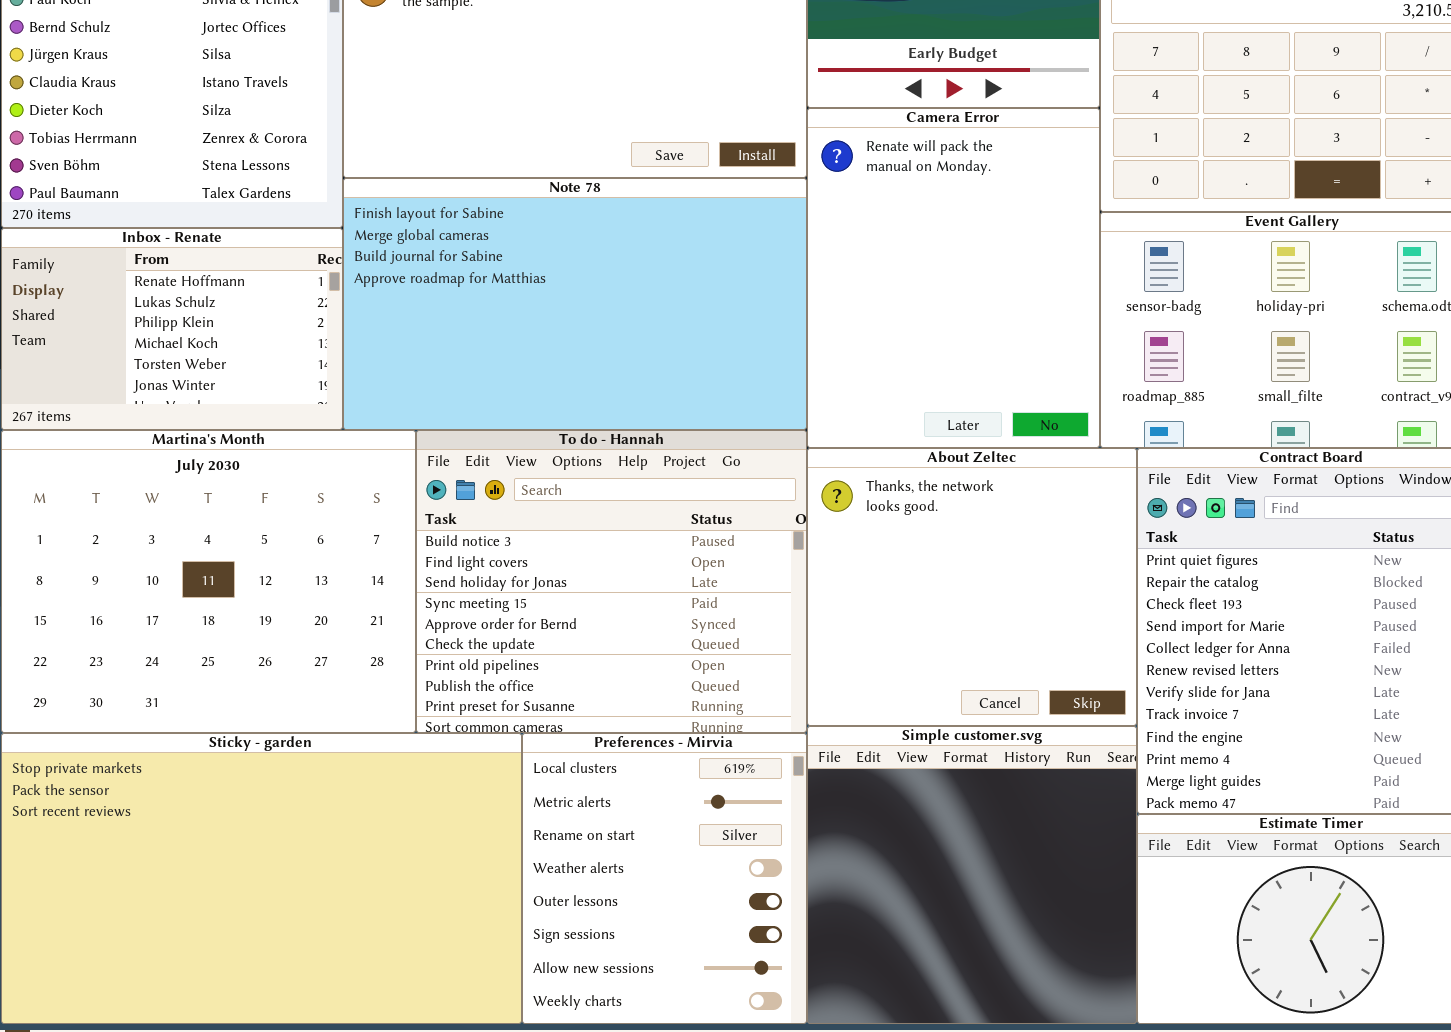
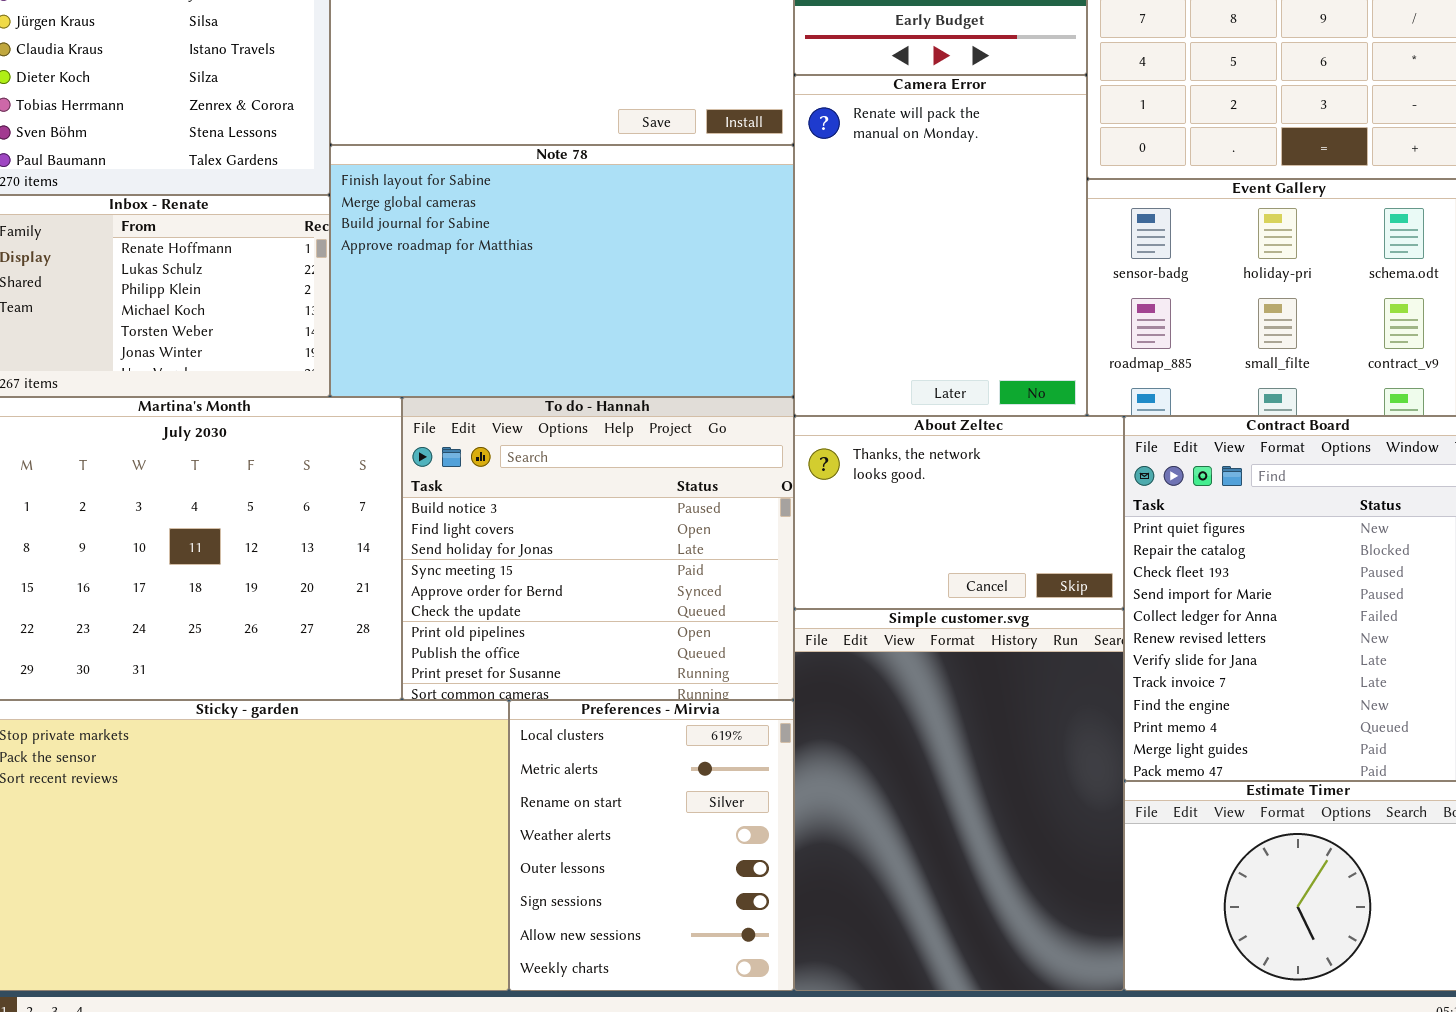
About Zeltec: [807,448,1137,726] -> [794,416,1124,609], resized
Simple customer.svg: [807,726,1137,1024] -> [794,609,1124,991], resized

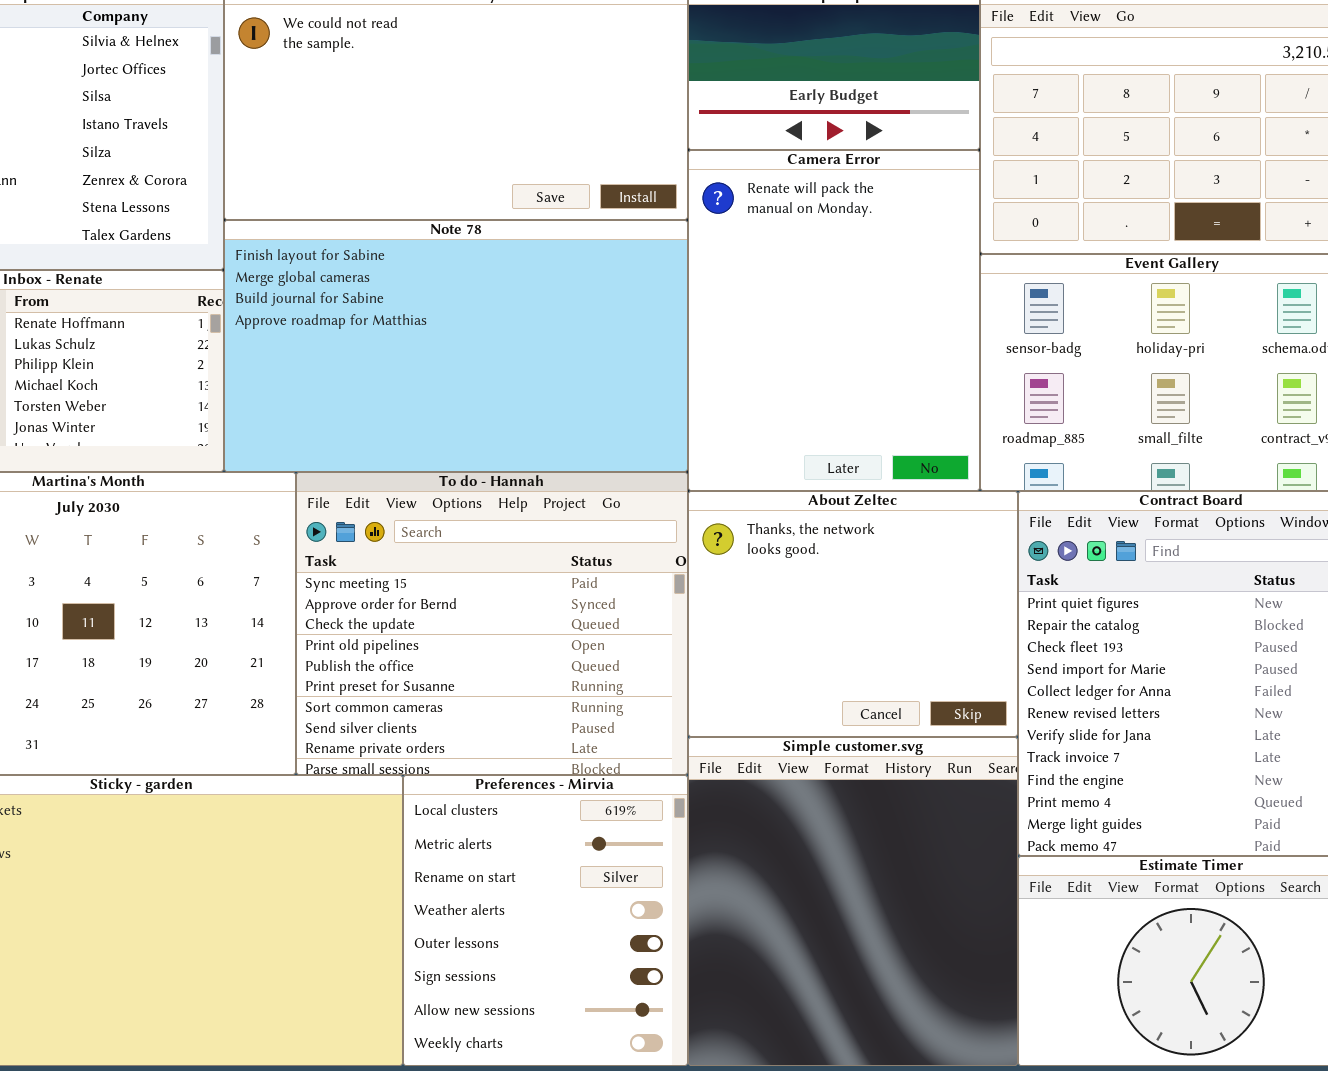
To do - Hannah: [402,397,794,700] -> [296,472,688,775], scrolled down 3 rows
About Zeltec: [794,416,1124,609] -> [688,491,1018,737], resized
Simple customer.svg: [794,609,1124,991] -> [688,737,1018,1066], resized

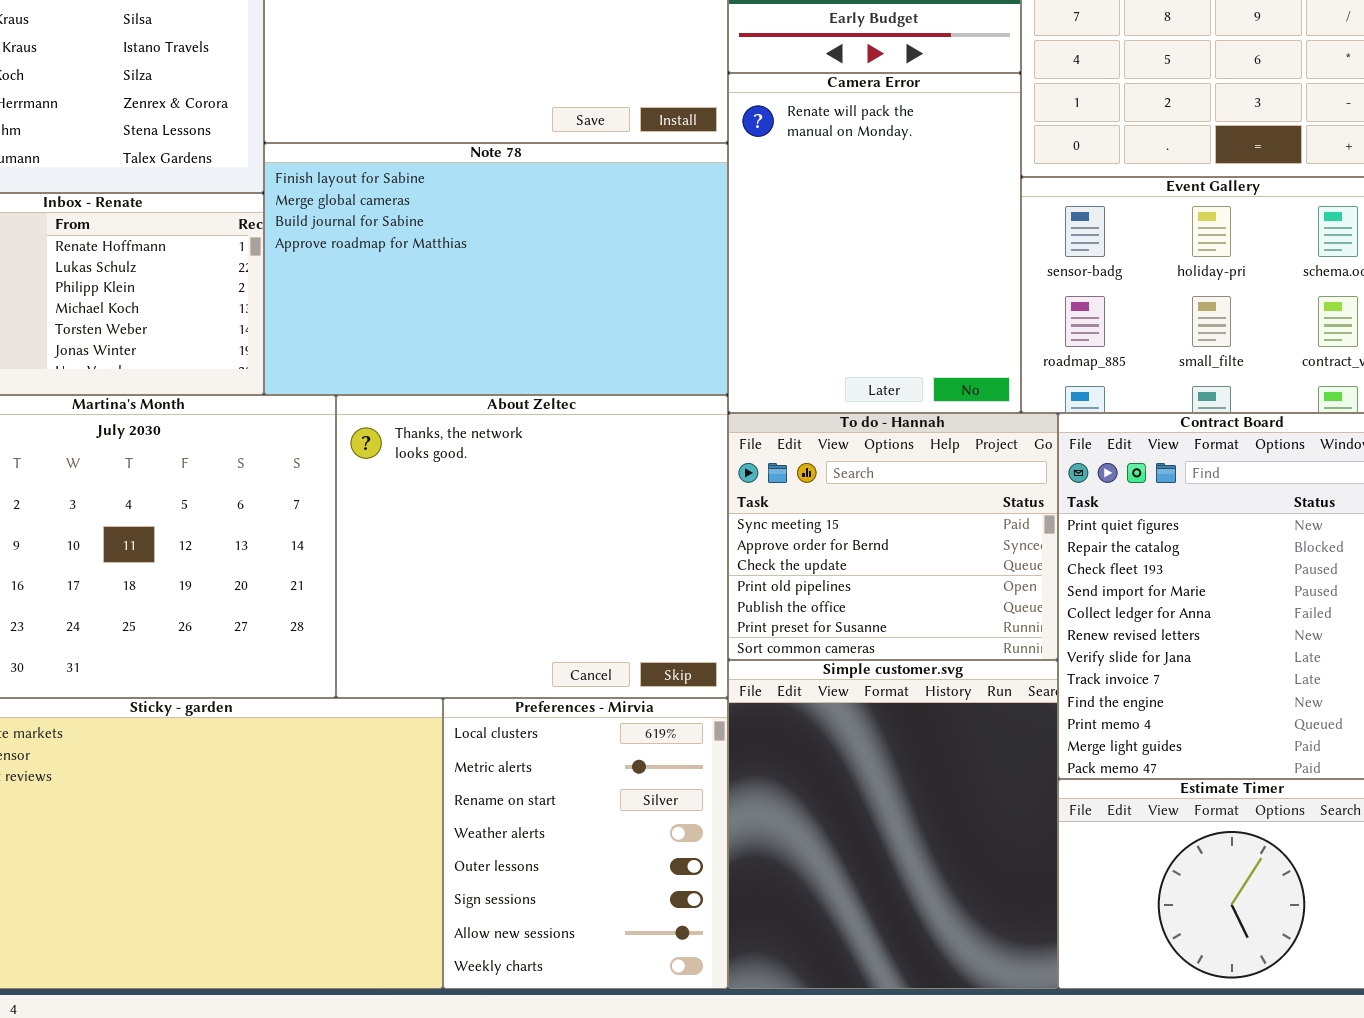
To do - Hannah: [296,472,688,775] -> [728,413,1058,660], moved, resized
About Zeltec: [688,491,1018,737] -> [336,395,728,698], moved, resized

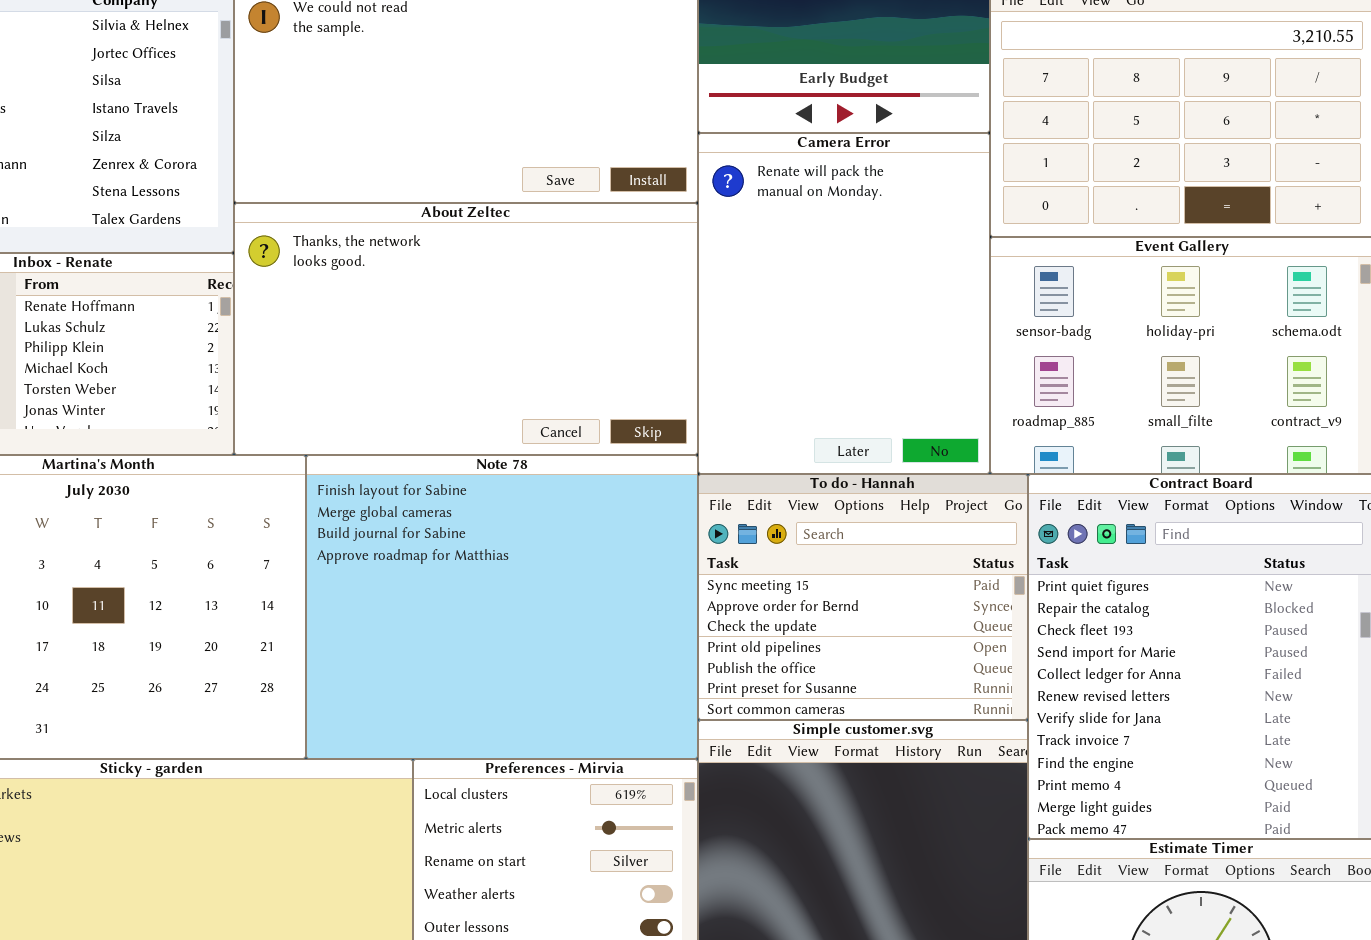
Note 78: [264,143,728,395] -> [306,455,698,759], moved, resized
About Zeltec: [336,395,728,698] -> [234,203,698,455], moved, resized

